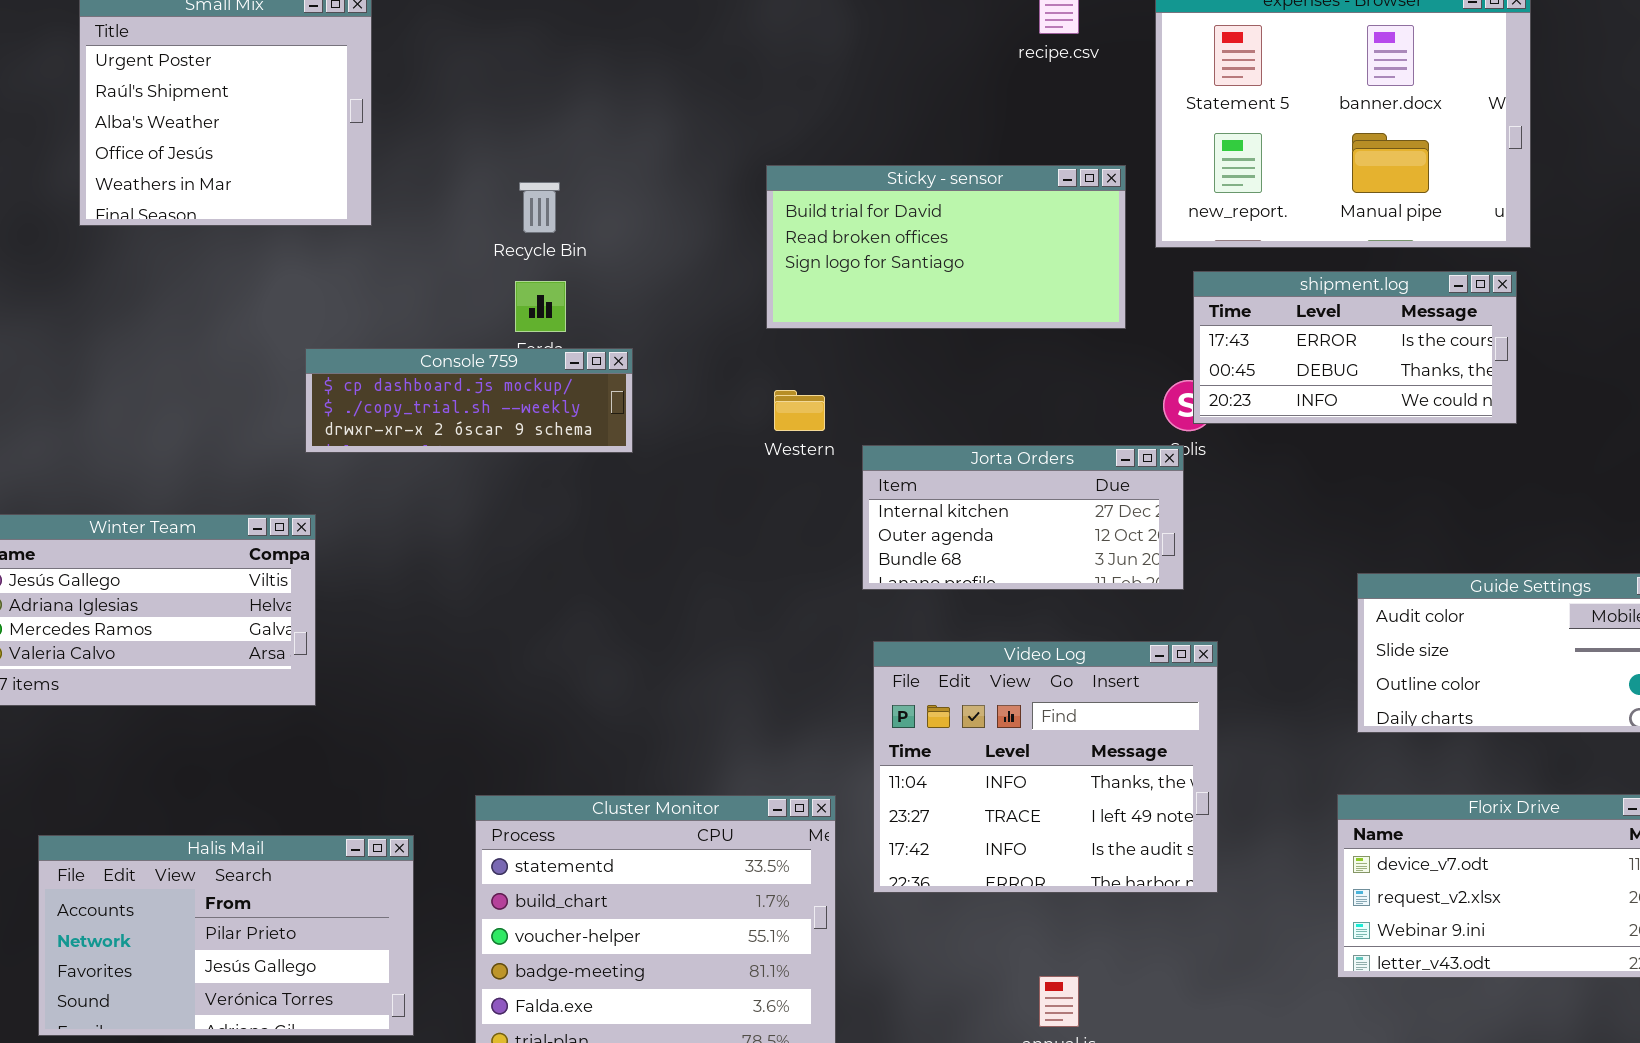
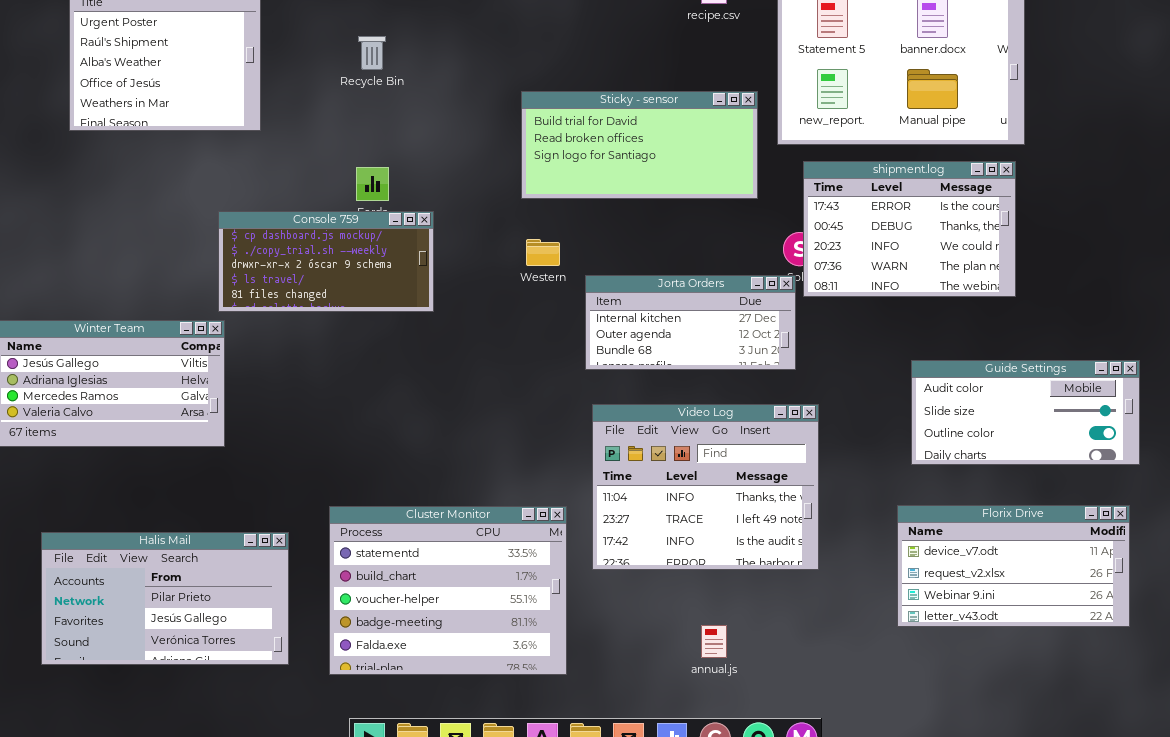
Recycle Bin: [519,182,560,233] -> [358,36,386,70], moved
shipment.log: [1193,271,1517,424] -> [803,161,1016,297], resized
Console 759: [305,348,633,453] -> [218,211,434,312], resized

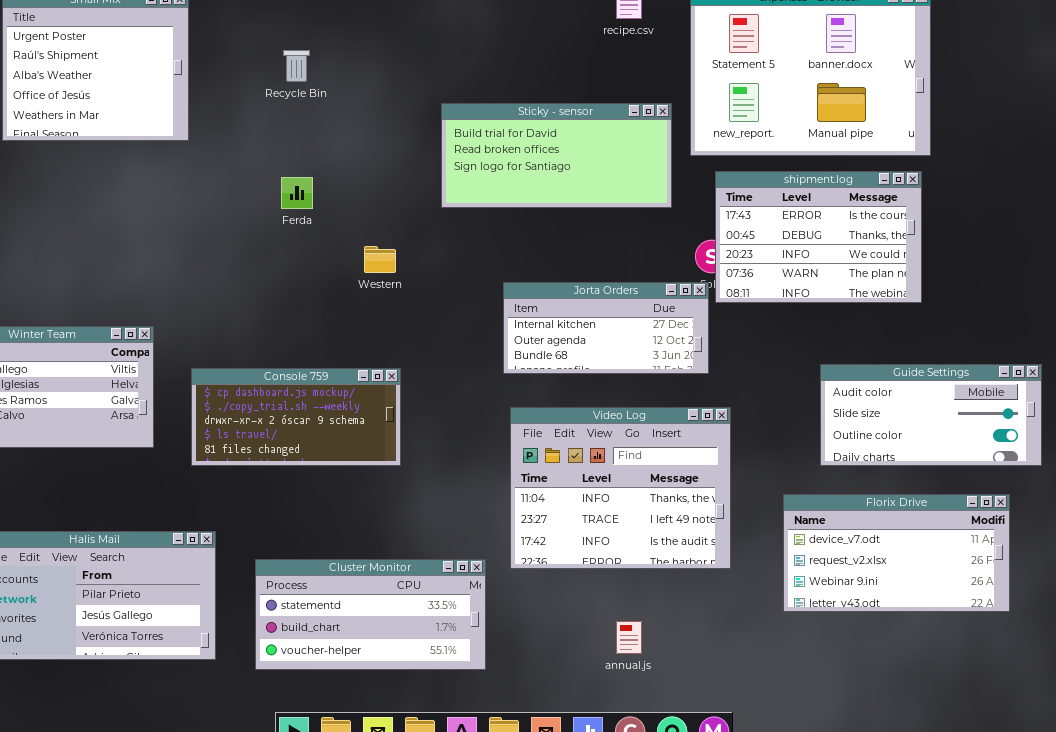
Console 759: [218,211,434,312] -> [191,368,401,466], moved
Western: [526,239,560,266] -> [364,246,396,273], moved
Florix Drive: [897,505,1130,627] -> [783,494,1010,612], moved
Cluster Monitor: [329,506,567,675] -> [255,559,486,670], resized

